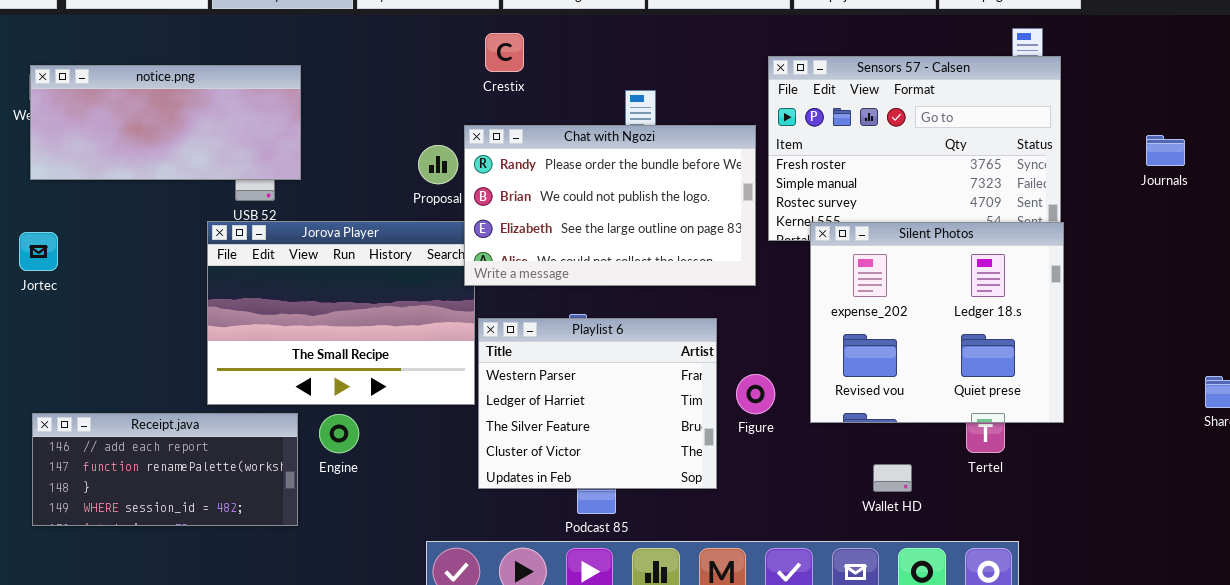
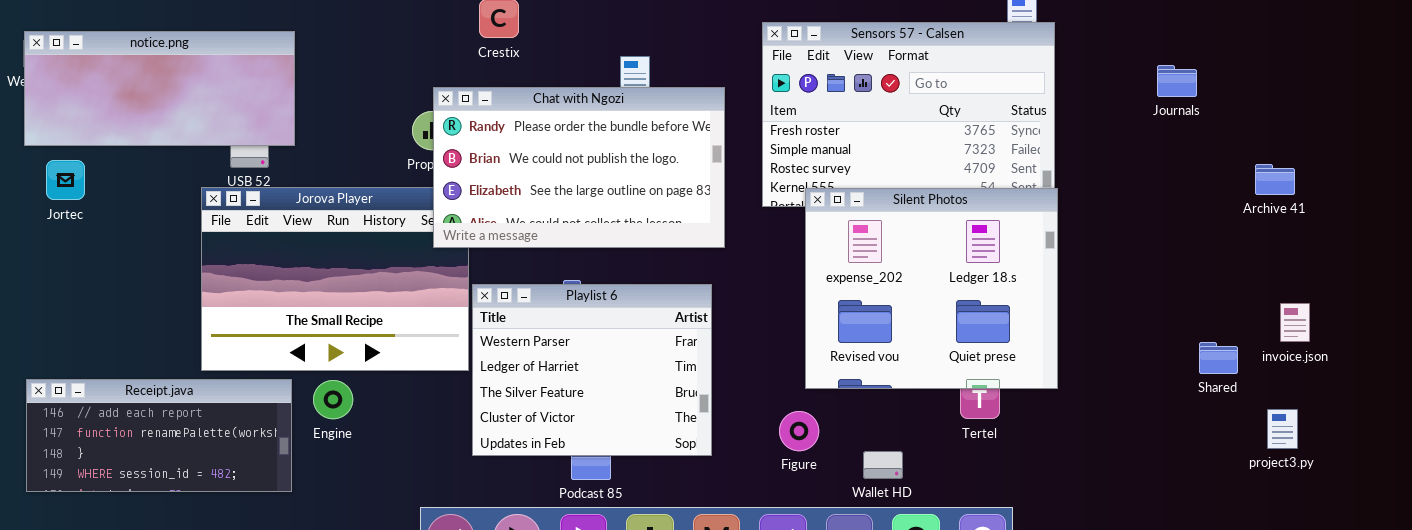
Chat with Ngozi: [464,125,756,286] -> [433,87,725,248], moved
Journals: [1146,135,1185,166] -> [1157,65,1197,97], moved
Jortec: [19,232,58,271] -> [46,160,85,200], moved
Figure: [736,374,775,414] -> [779,411,819,451], moved
Wallet HD: [873,464,912,492] -> [863,451,903,479], moved

